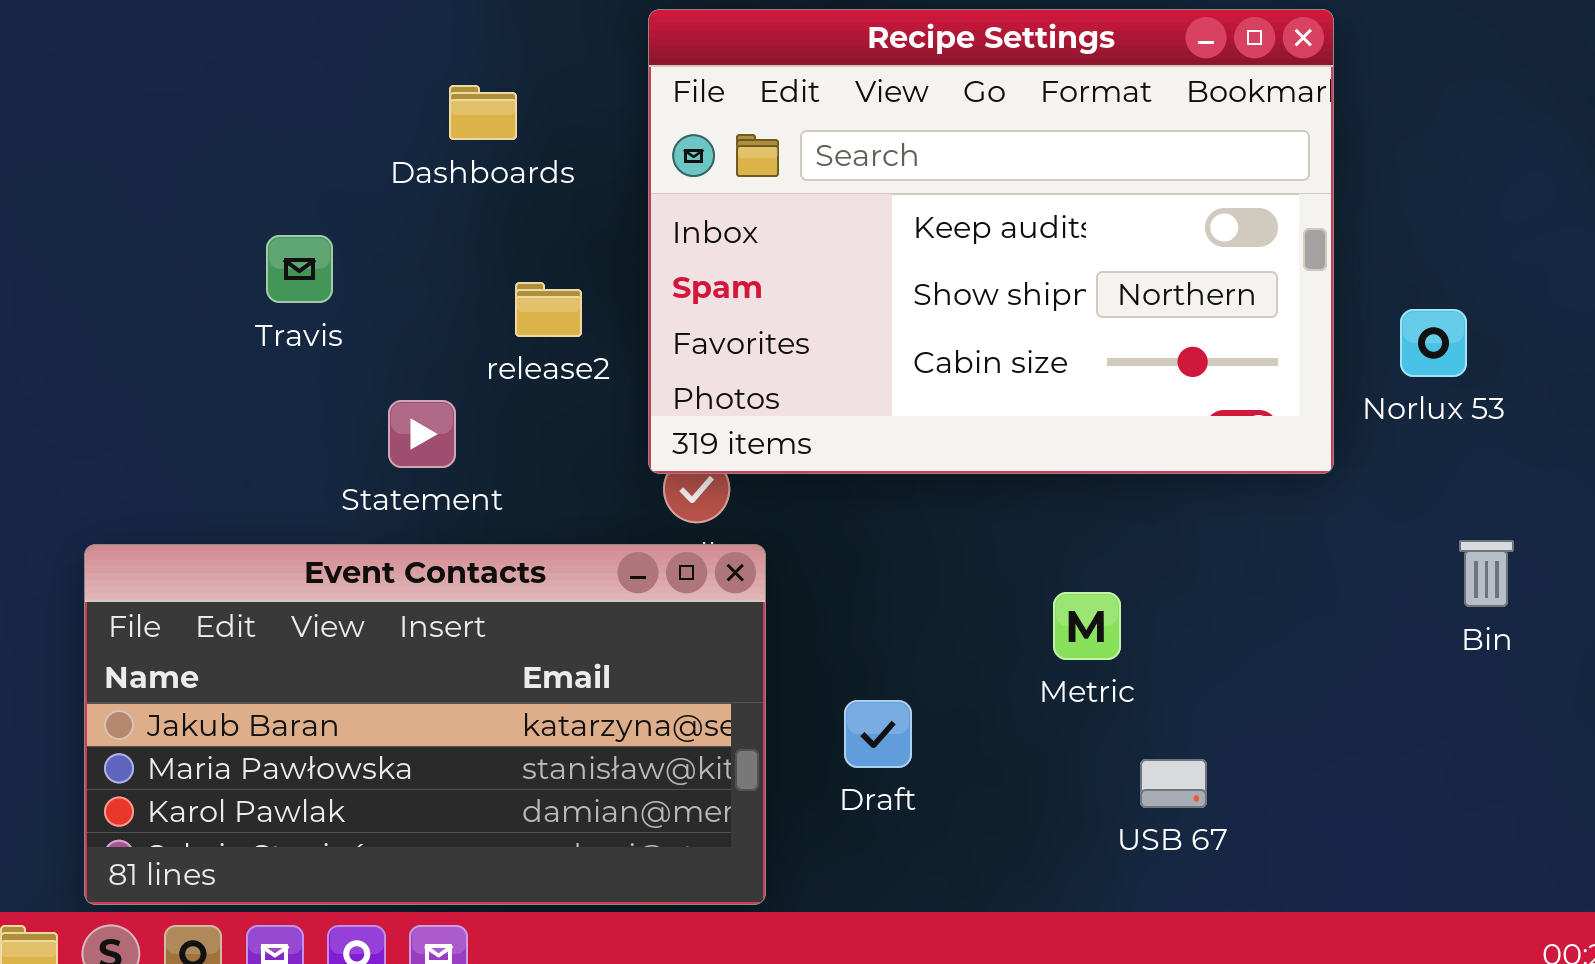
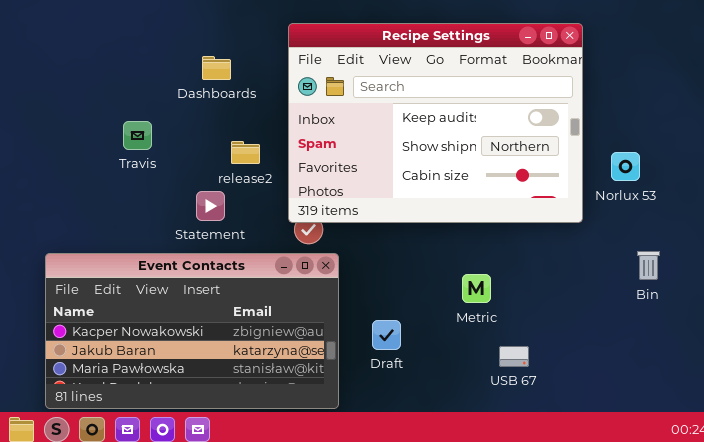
Statement: [388,400,456,468] -> [196,191,225,221], moved
Event Contacts: [84,544,766,905] -> [45,253,339,409], scrolled up 1 row

